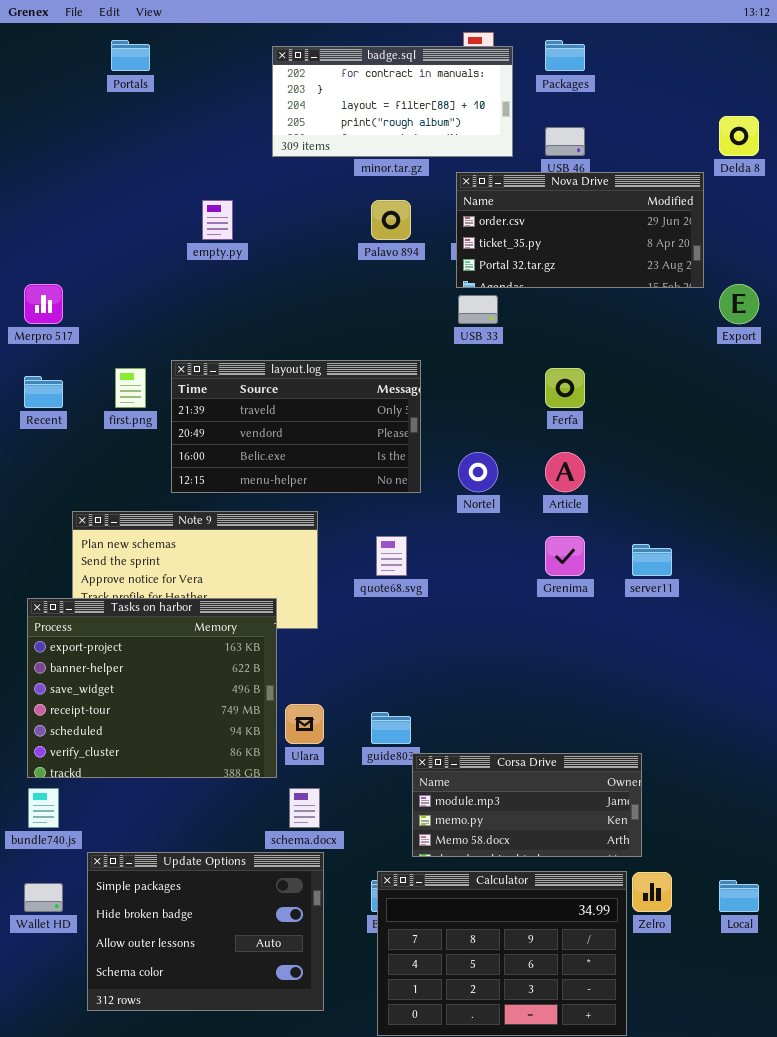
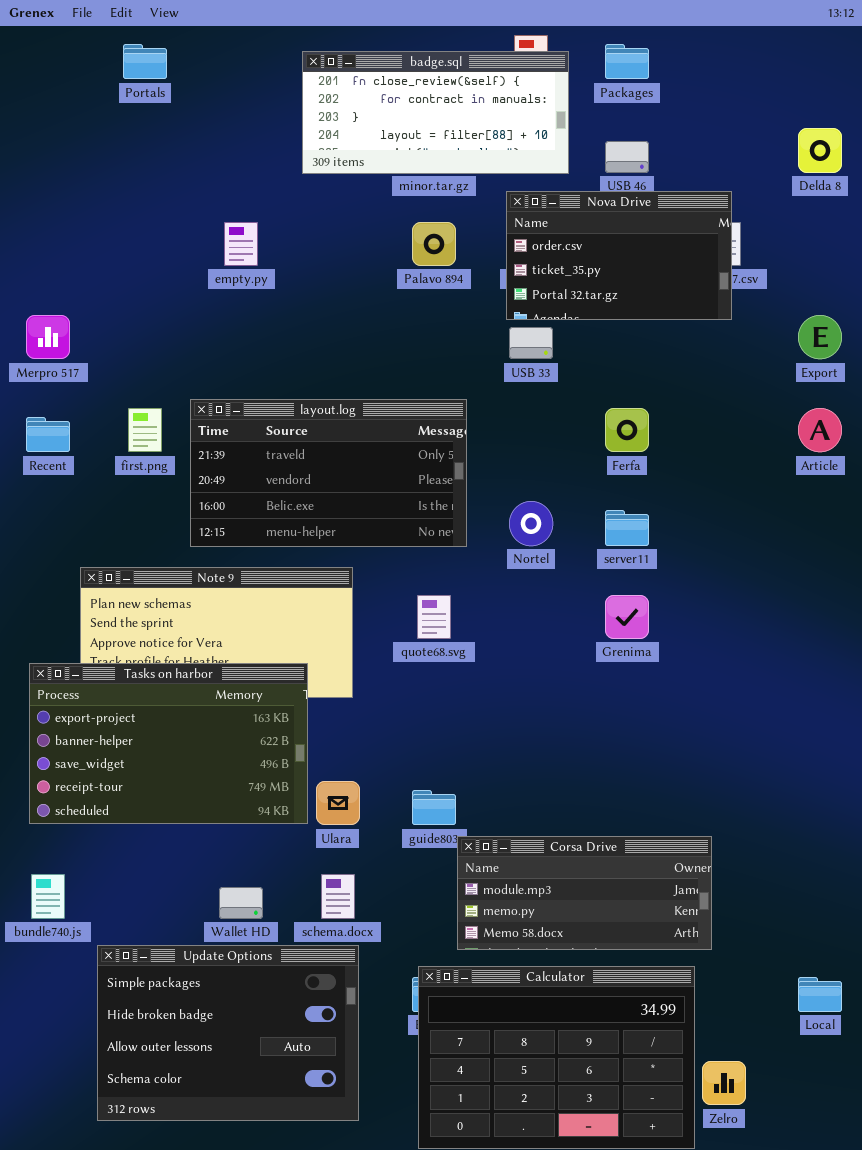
badge.sql: [272,46,513,157] -> [302,51,569,174], scrolled up 1 row
Nova Drive: [456,172,704,288] -> [506,191,732,320], resized
Article: [545,452,585,492] -> [798,408,842,452], moved
server11: [632,544,672,576] -> [605,510,649,546], moved
Tasks on harbor: [27,598,277,778] -> [29,663,308,824], resized
Zelro: [632,872,672,912] -> [702,1061,746,1105], moved
Wallet HD: [24,883,63,912] -> [219,887,263,919], moved

